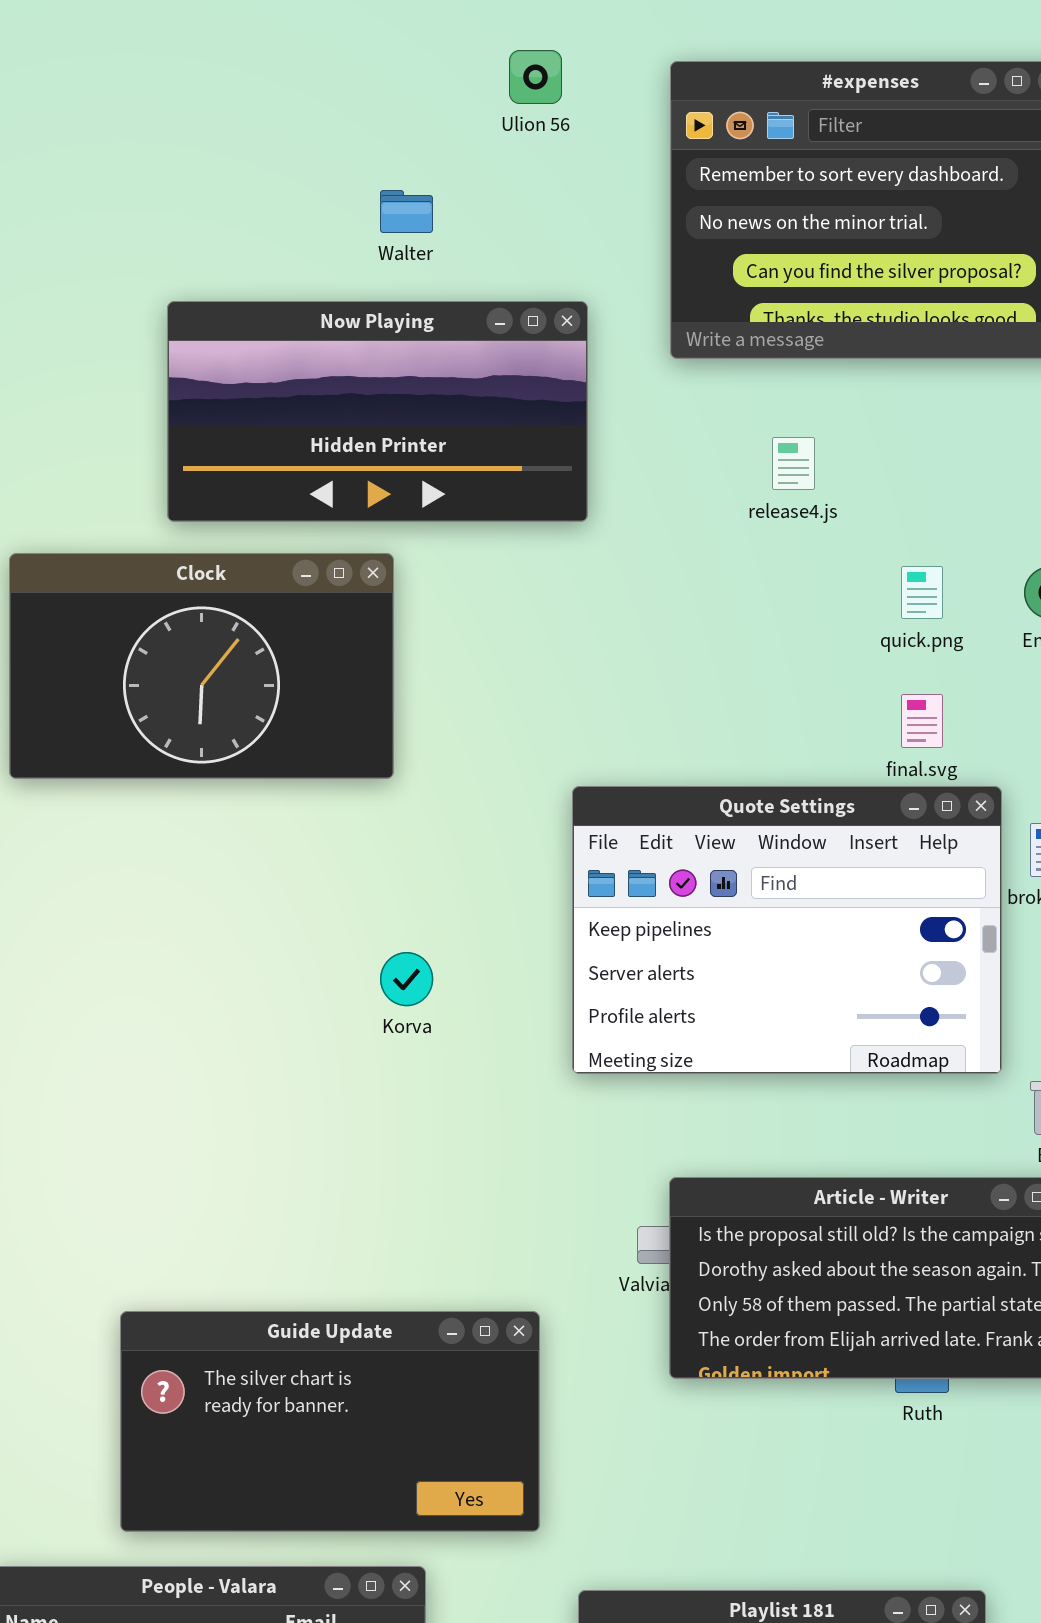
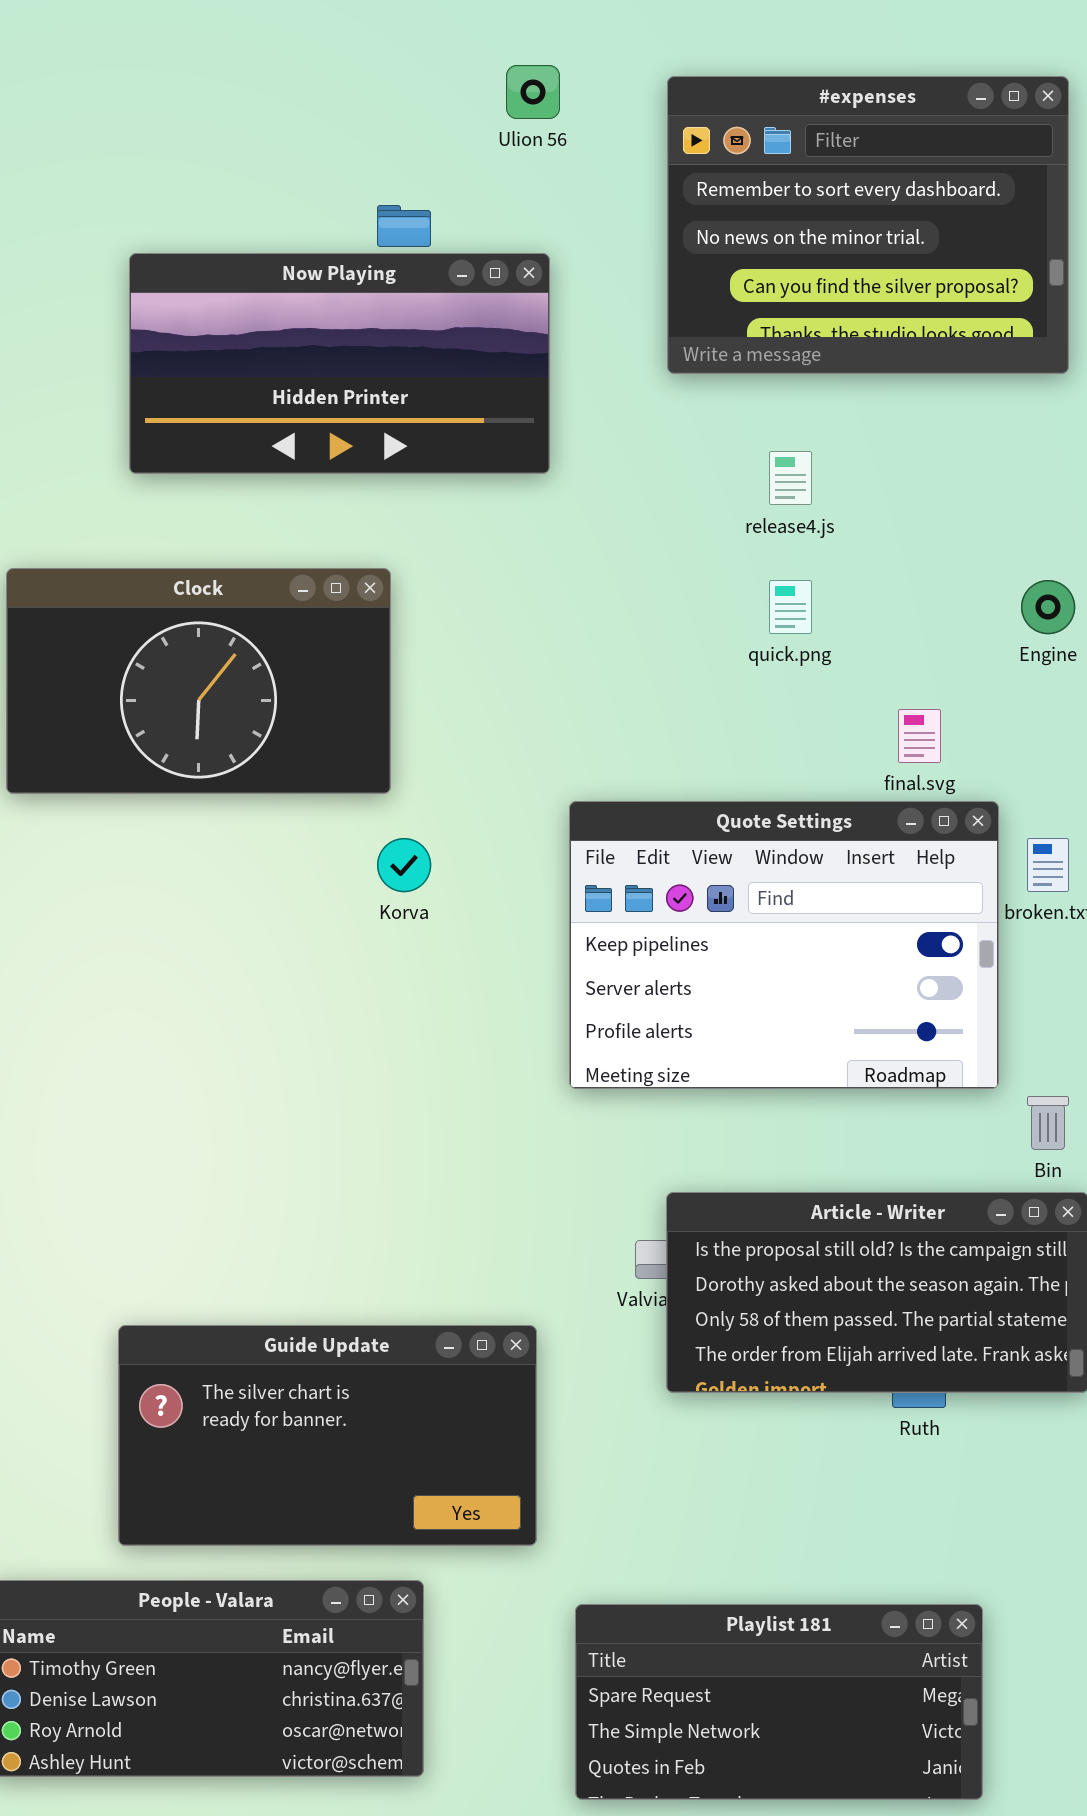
Now Playing: [167,301,588,522] -> [129,253,550,474], moved
quick.png: [901,566,943,619] -> [769,580,812,634], moved
Korva: [380,952,433,1006] -> [377,838,431,892], moved

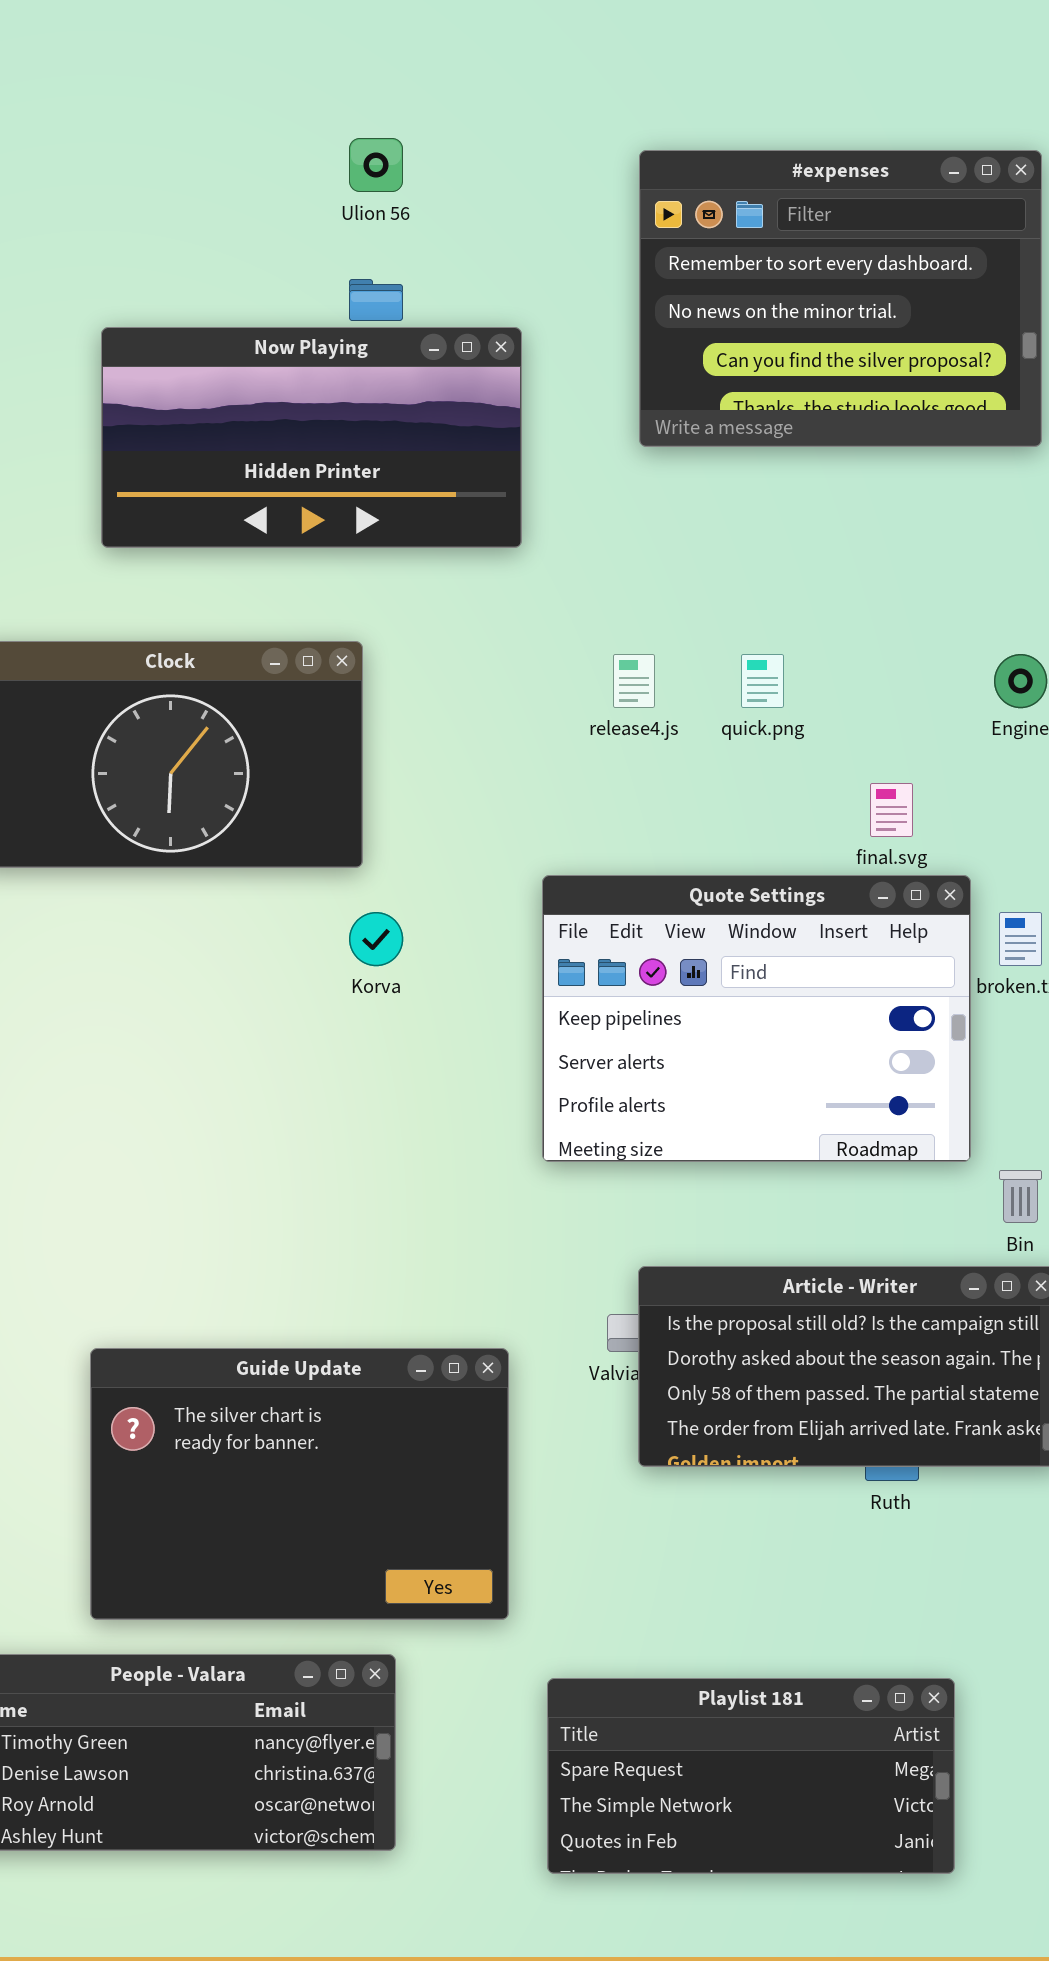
Ulion 56: [506,65,560,119] -> [349,138,403,192], moved
release4.js: [769,451,812,505] -> [613,654,655,708], moved
Guide Update: [118,1325,537,1546] -> [90,1348,509,1620], resized

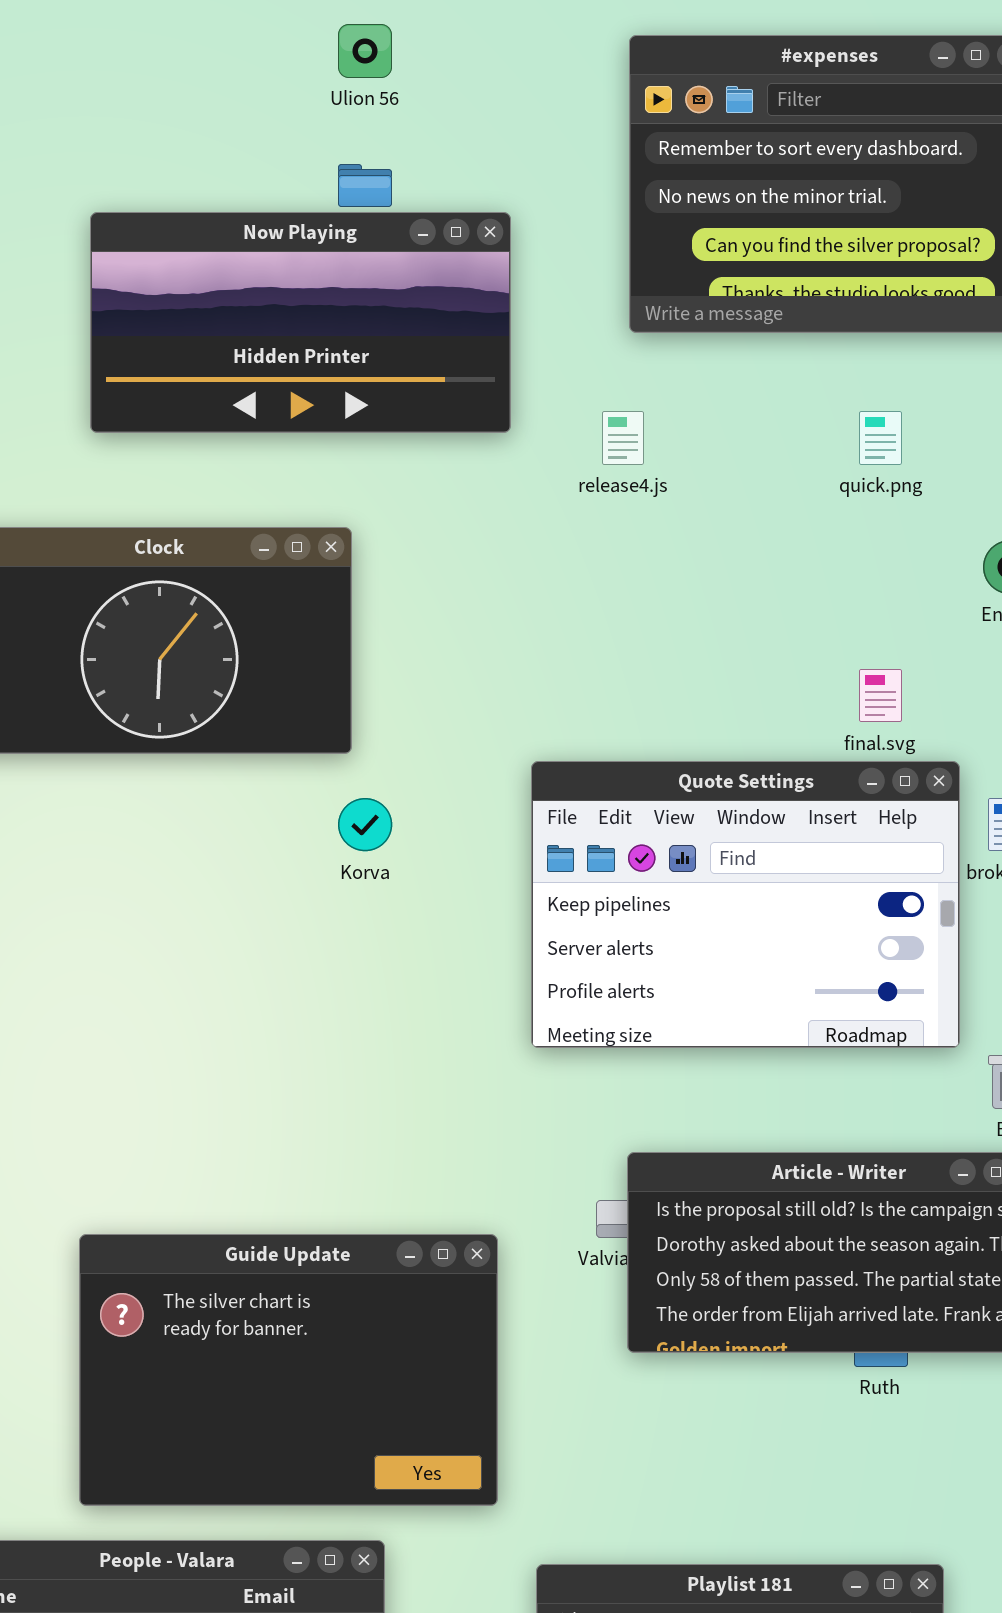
release4.js: [613,654,655,708] -> [602,411,644,465], moved
quick.png: [741,654,784,708] -> [859,411,902,465], moved

